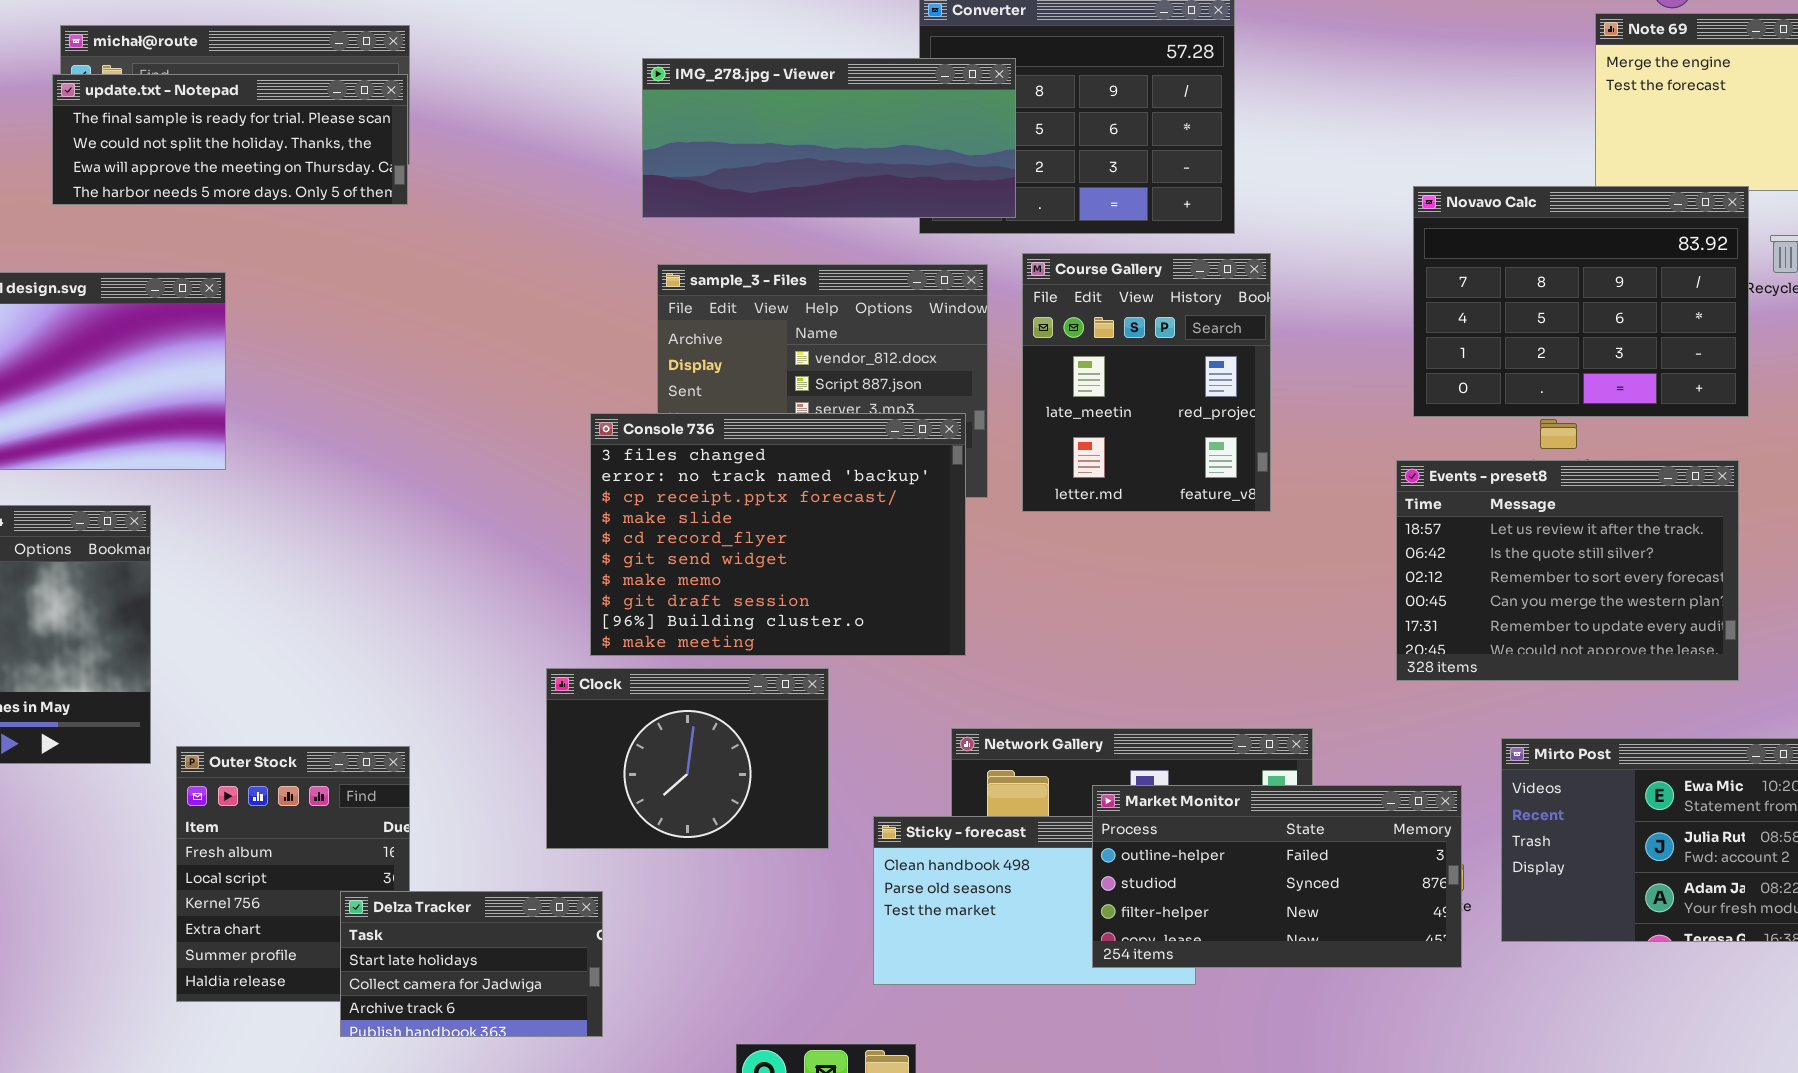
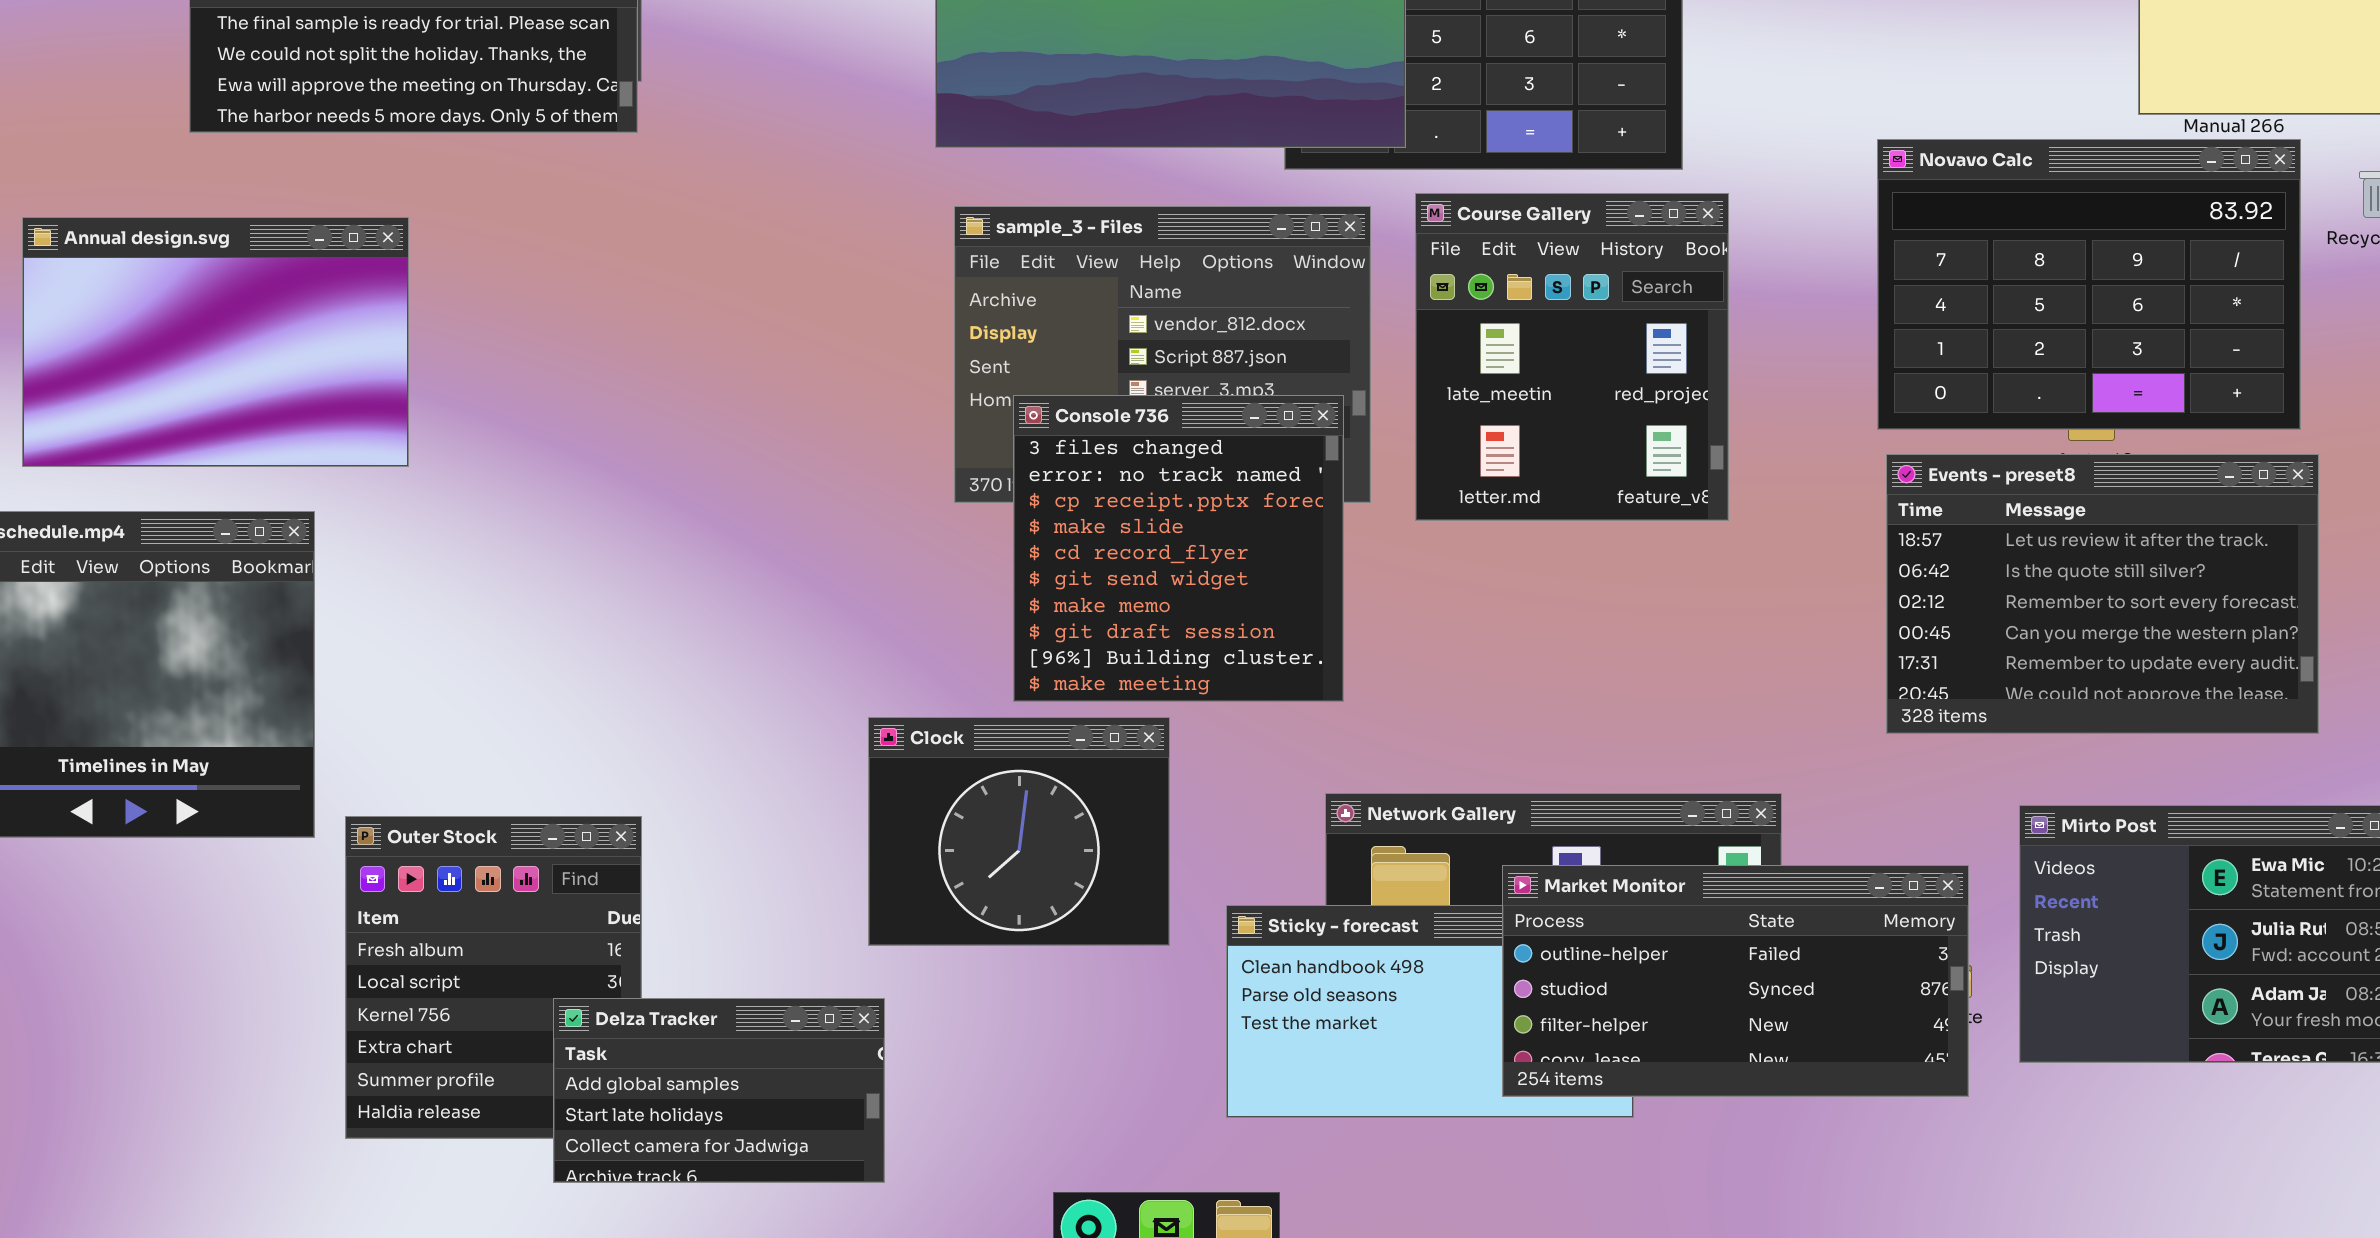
Novavo Calc: [1413,186,1749,417] -> [1877,139,2301,430], moved
Console 736: [590,413,966,656] -> [1013,395,1344,702], resized
Clock: [546,668,829,849] -> [868,717,1170,946], resized
Delza Tracker: [340,891,603,1037] -> [553,998,885,1183], scrolled up 1 row

